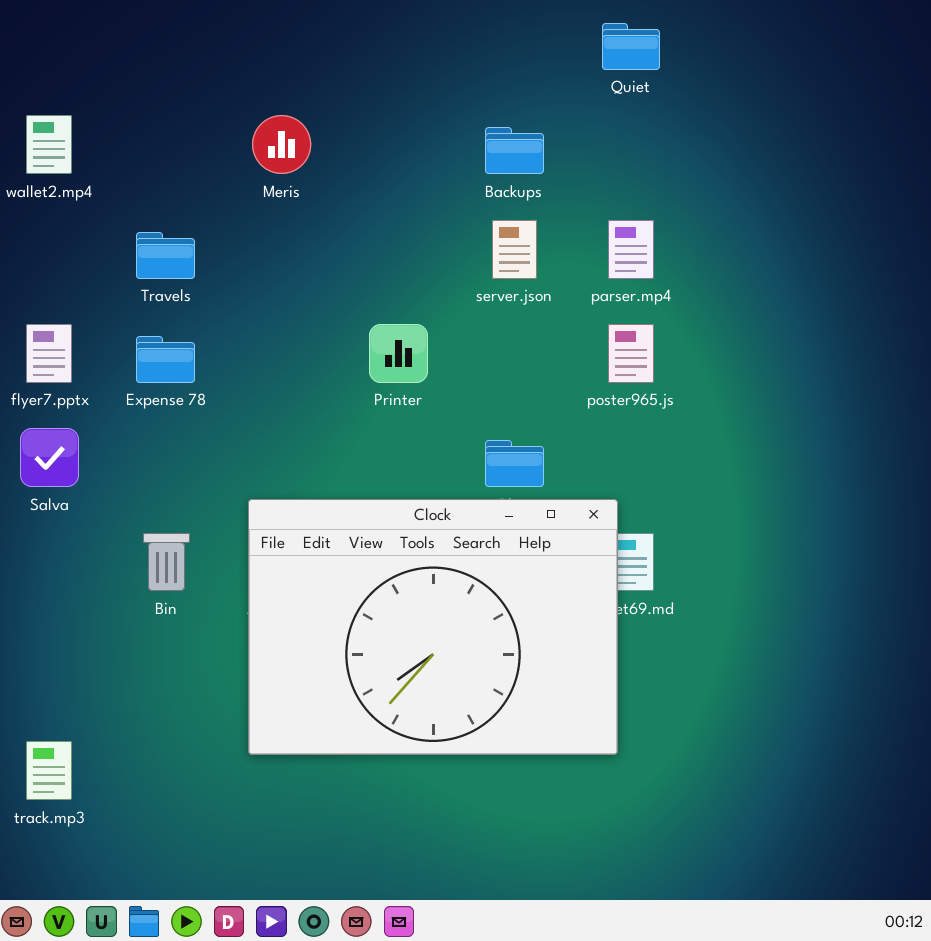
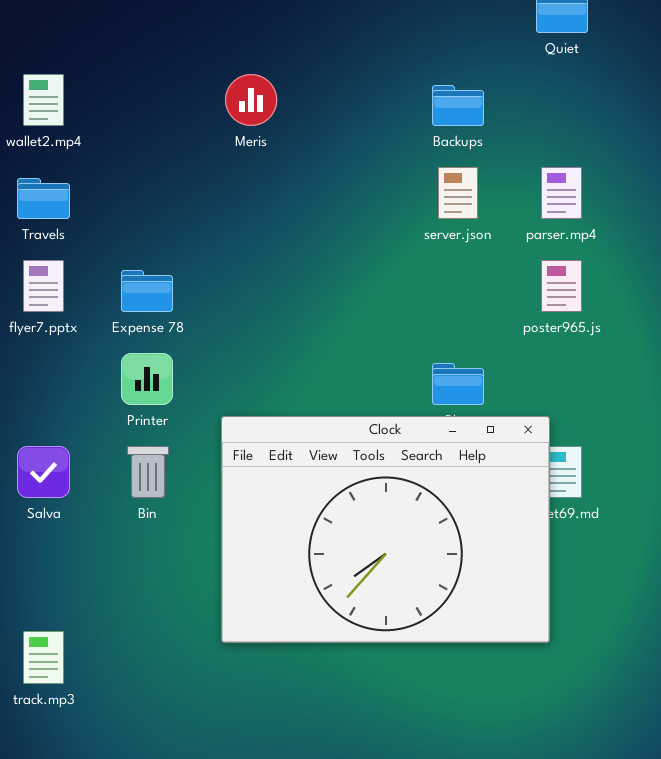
Travels: [136,232,195,279] -> [17,178,70,219], moved
Printer: [369,324,428,383] -> [121,353,173,405], moved
Salva: [20,428,79,487] -> [17,446,70,498], moved

